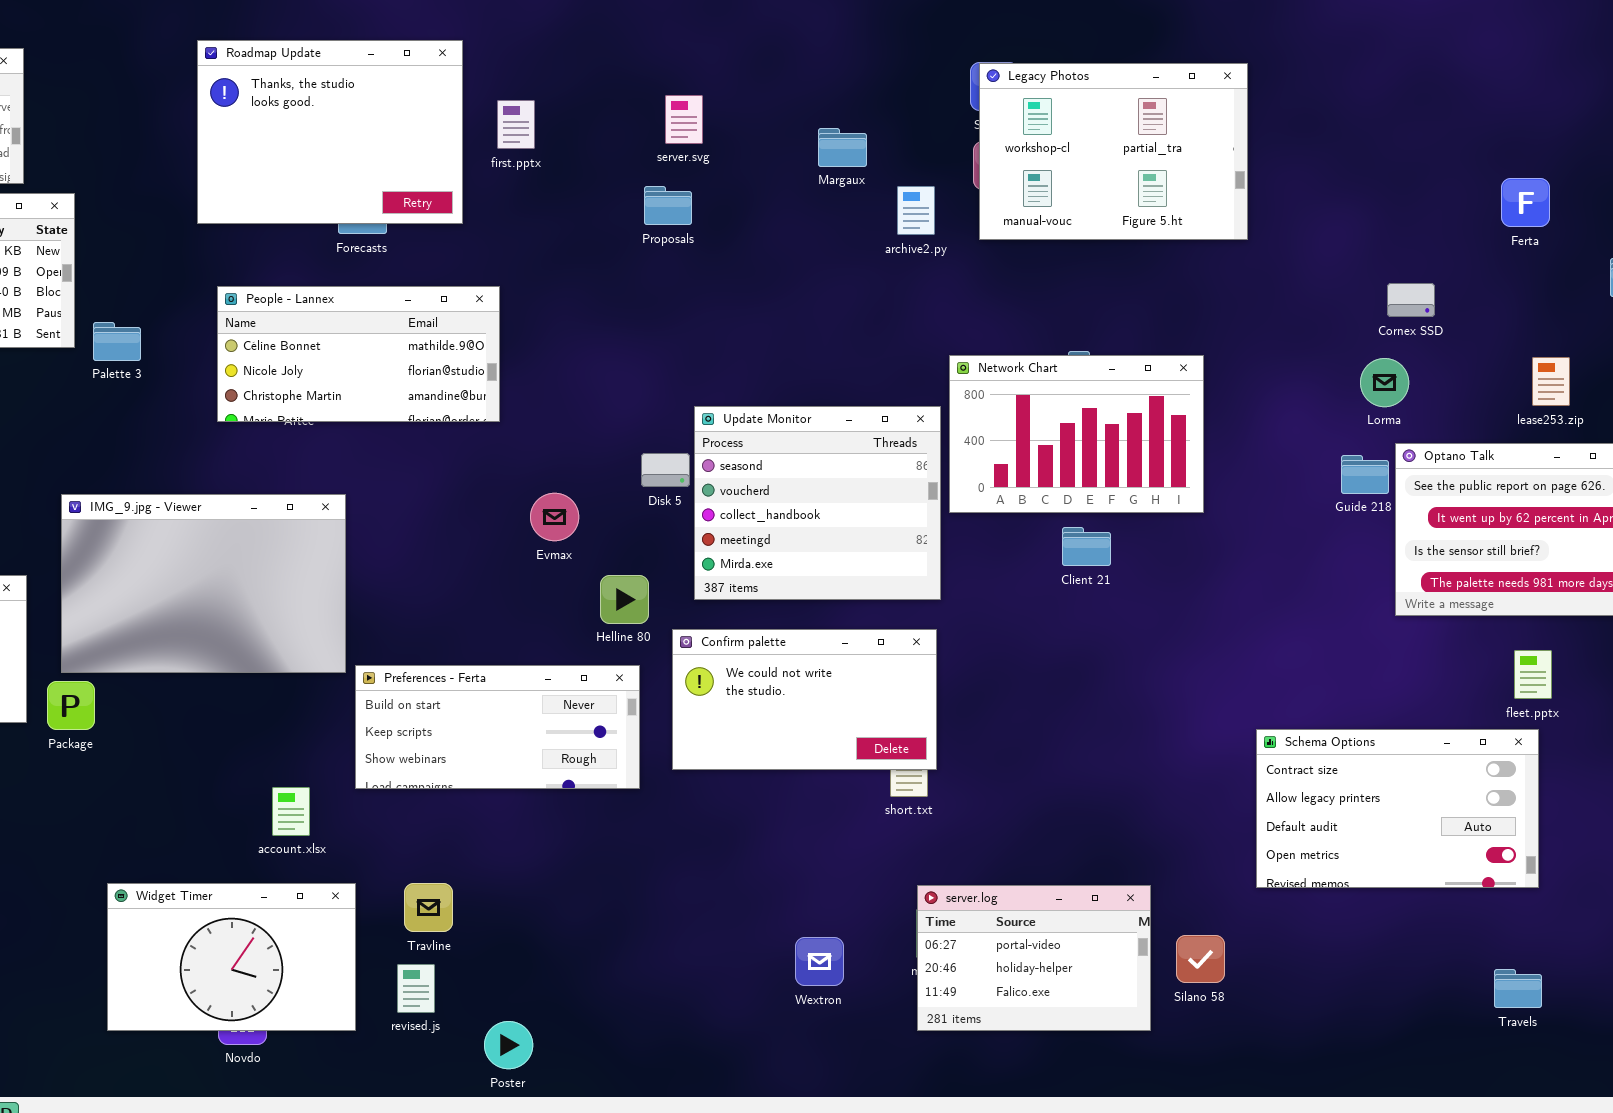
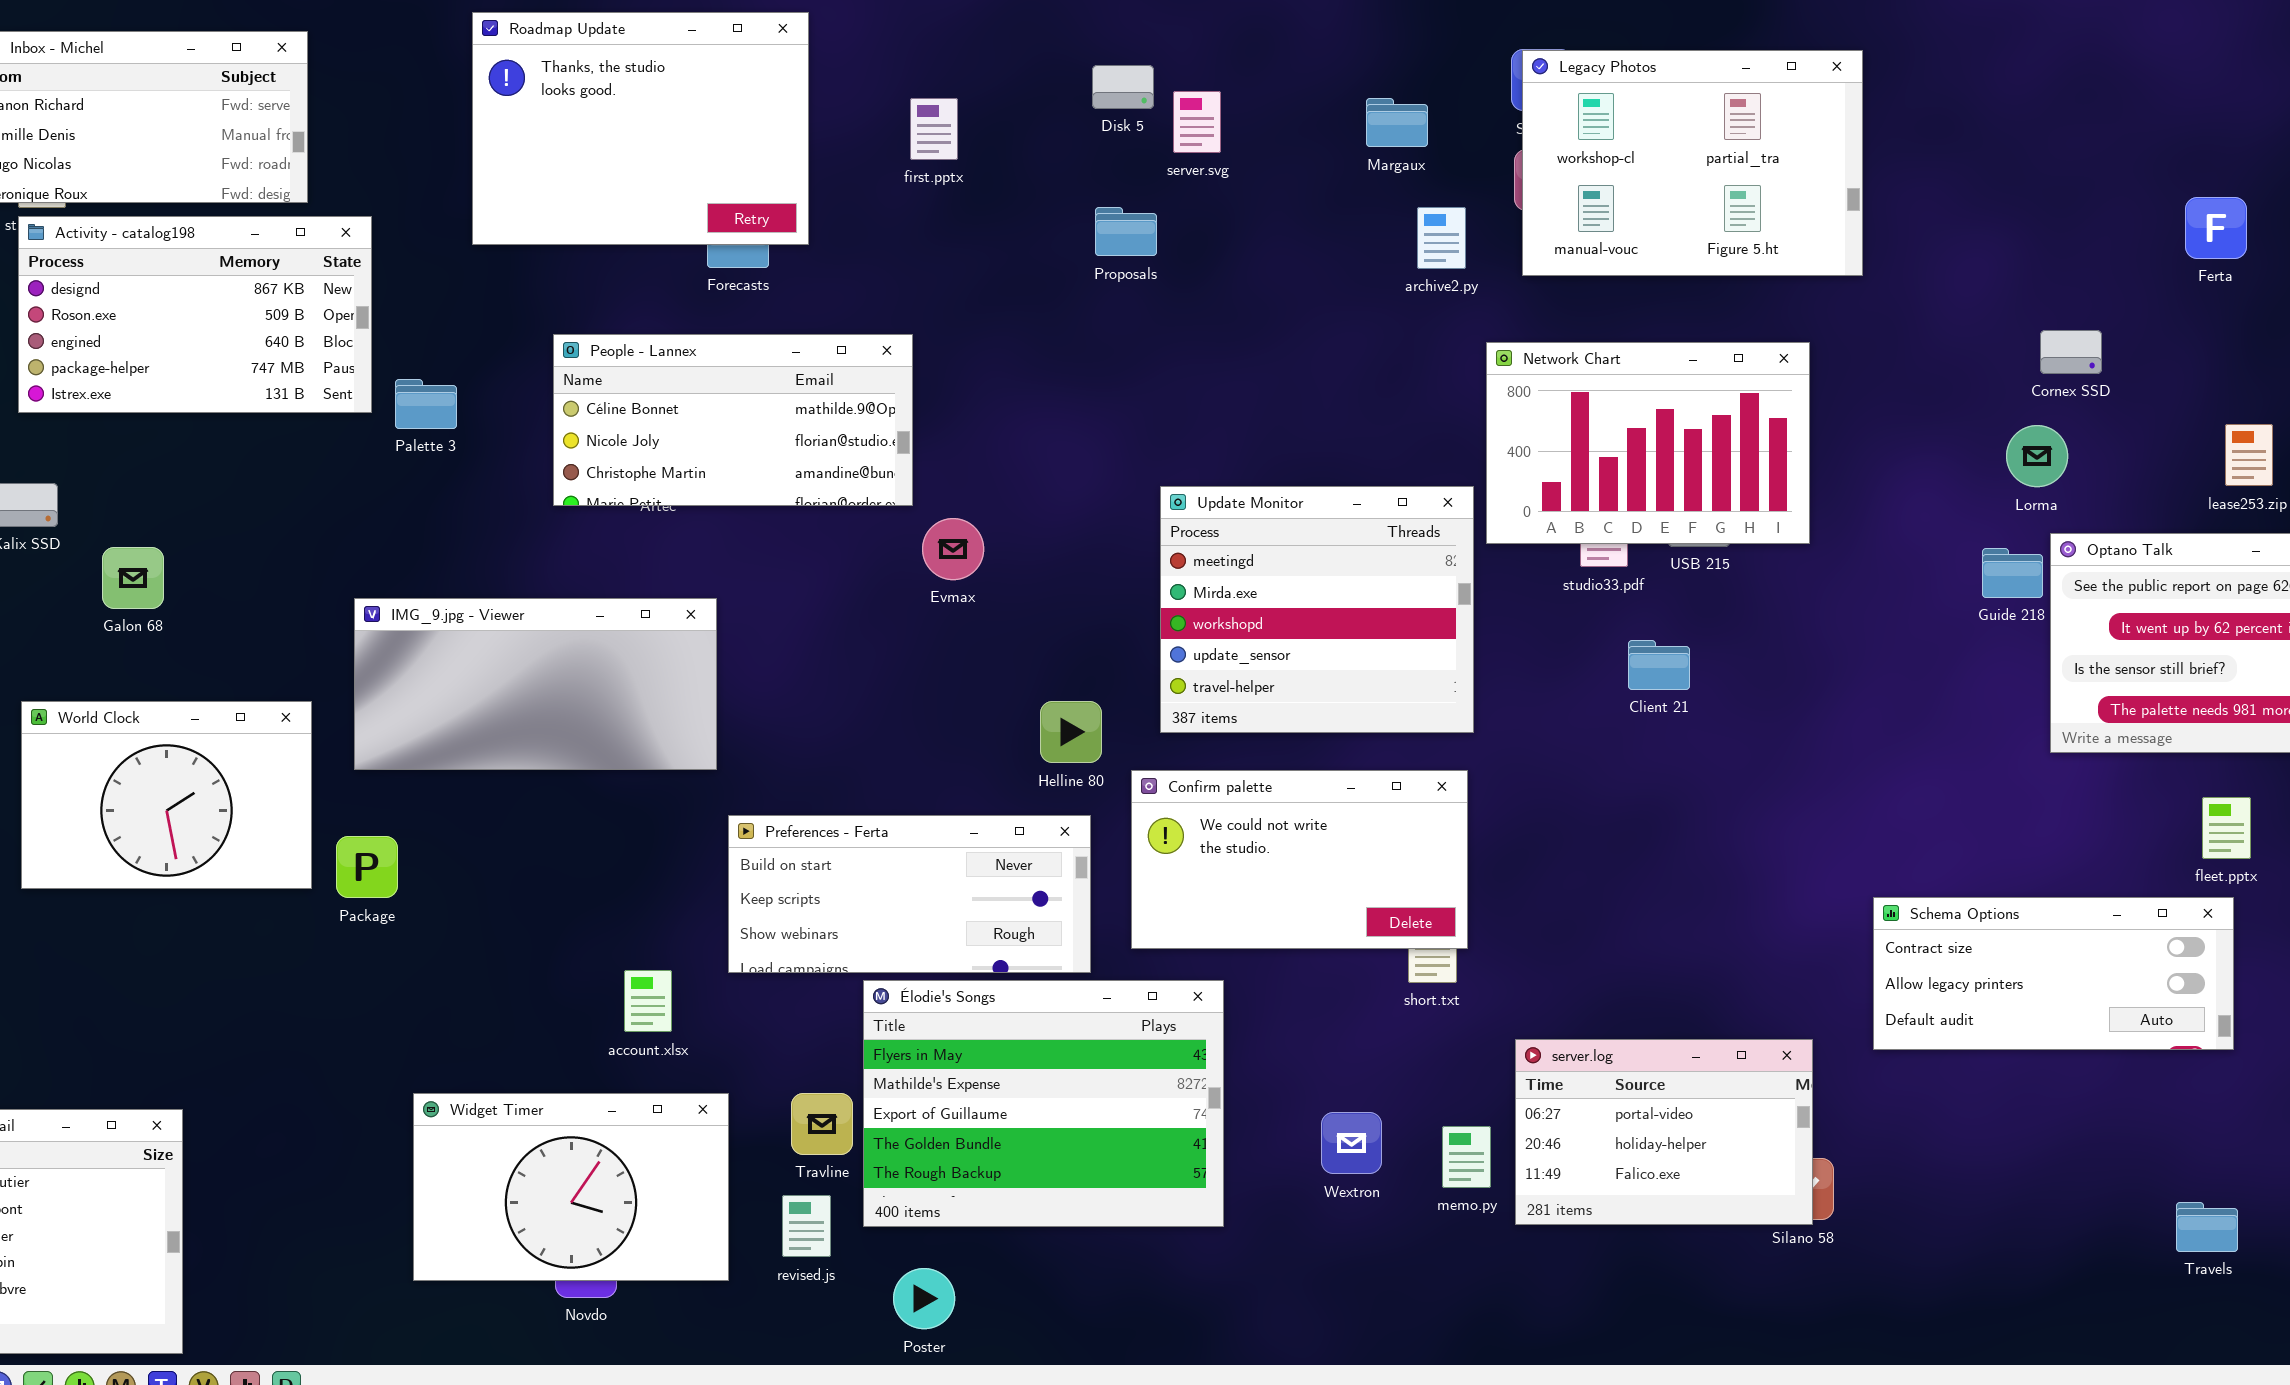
Roadmap Update: [197,40,463,224] -> [472,12,809,245], moved
server.svg: [665,95,703,144] -> [1173,91,1221,153], moved
Margaux: [818,128,867,167] -> [1366,98,1428,147], moved
Network Chart: [949,355,1204,513] -> [1486,342,1810,544], moved
Update Monitor: [694,406,941,600] -> [1160,486,1474,733], scrolled down 3 rows
Disk 5: [641,453,690,487] -> [1092,65,1154,109], moved
Evmax: [530,493,579,541] -> [922,518,984,580], moved
IMG_9.jpg - Viewer: [61,494,346,673] -> [354,598,717,770], resized
Schema Options: [1256,729,1539,888] -> [1873,897,2234,1050], resized
Élodie's Songs: none -> [863,980,1224,1227], opened
server.log: [917,885,1151,1031] -> [1515,1039,1813,1225], moved
Wextron: [795,937,844,986] -> [1321,1112,1382,1174], moved

